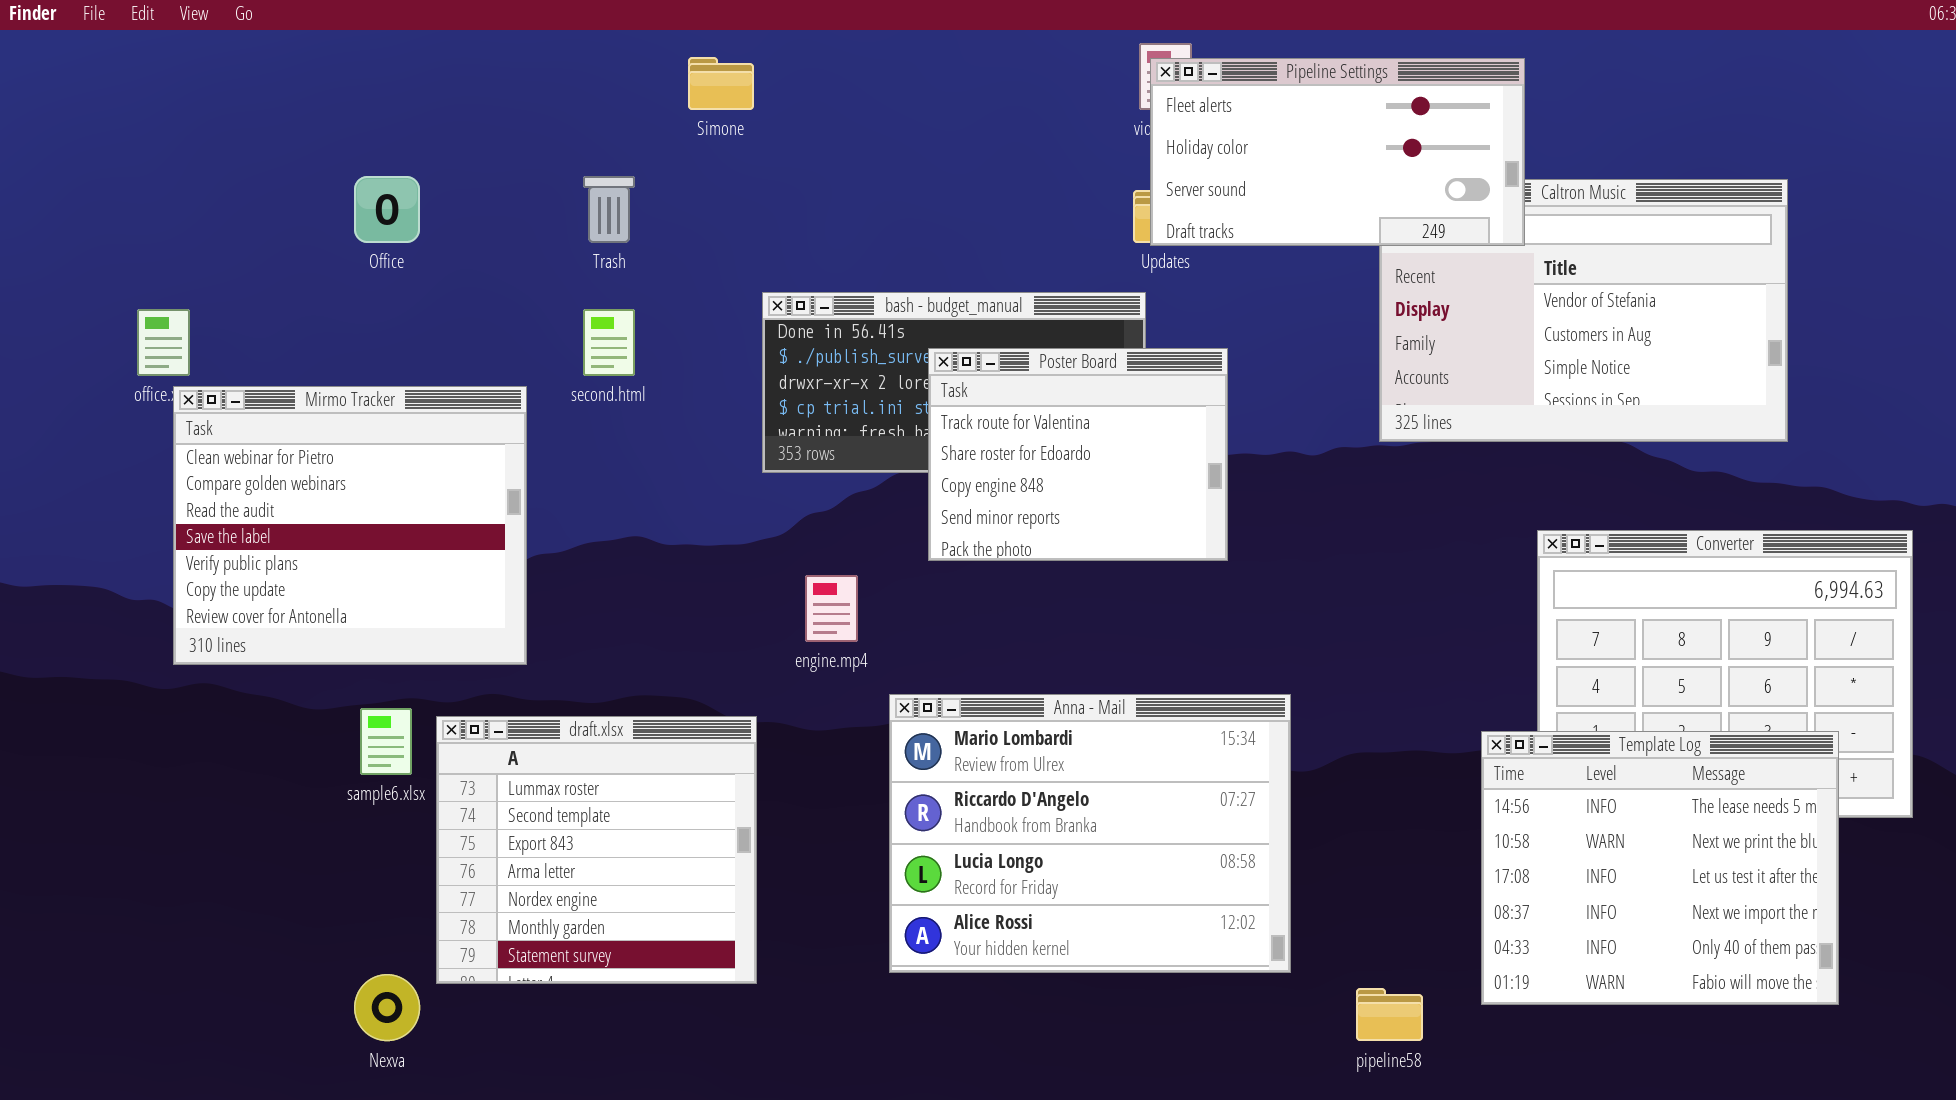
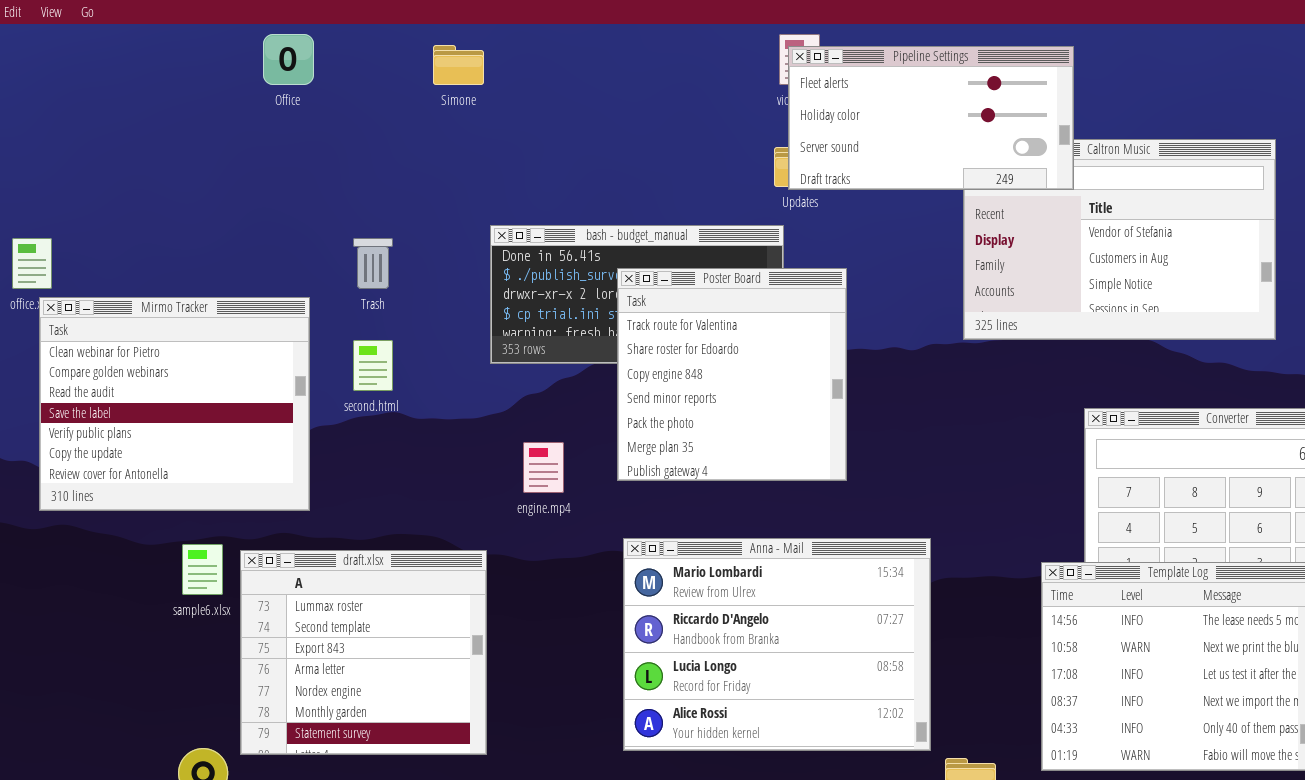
Office: [354,176,420,243] -> [263,34,314,85], moved
Trash: [583,176,635,243] -> [353,238,393,289], moved
second.html: [583,309,635,376] -> [353,340,393,391], moved
Poster Board: [928,348,1228,561] -> [617,268,847,481], resized
Anna - Mail: [889,694,1291,973] -> [623,538,931,751], moved

